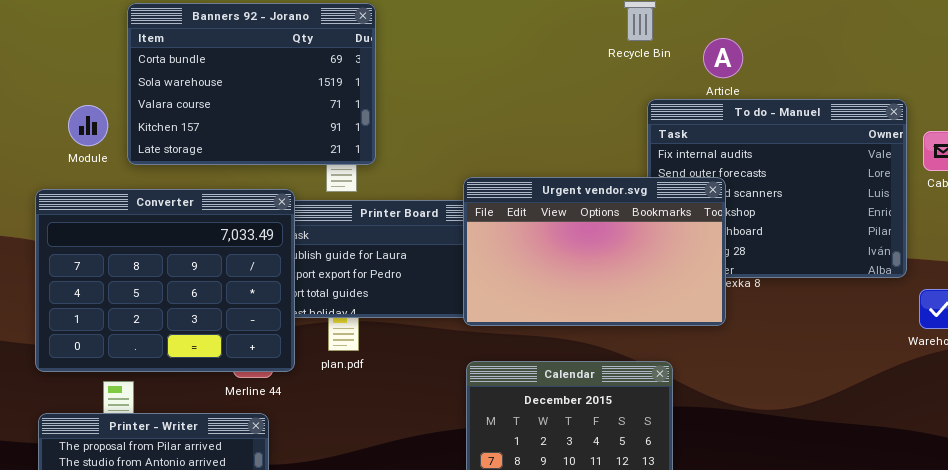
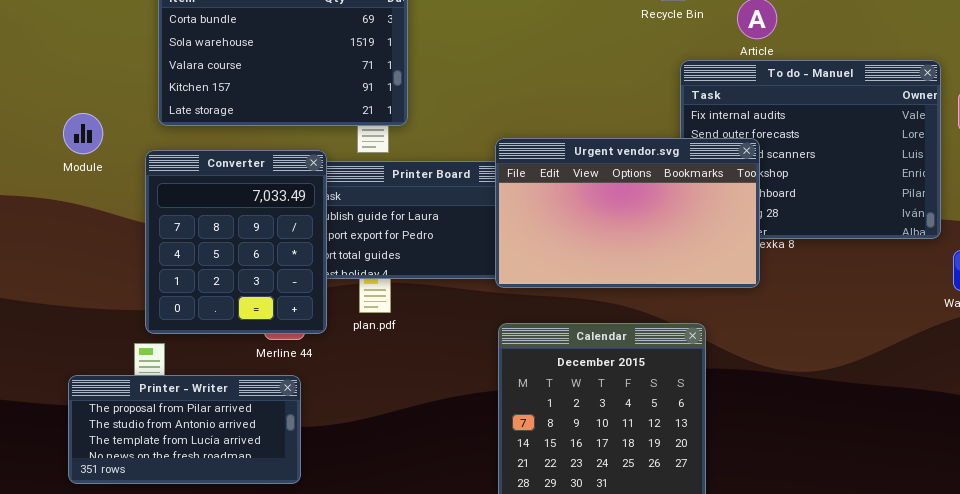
Module: [68,105,108,146] -> [63,113,103,154], moved
Converter: [35,189,295,372] -> [145,150,327,334], resized

